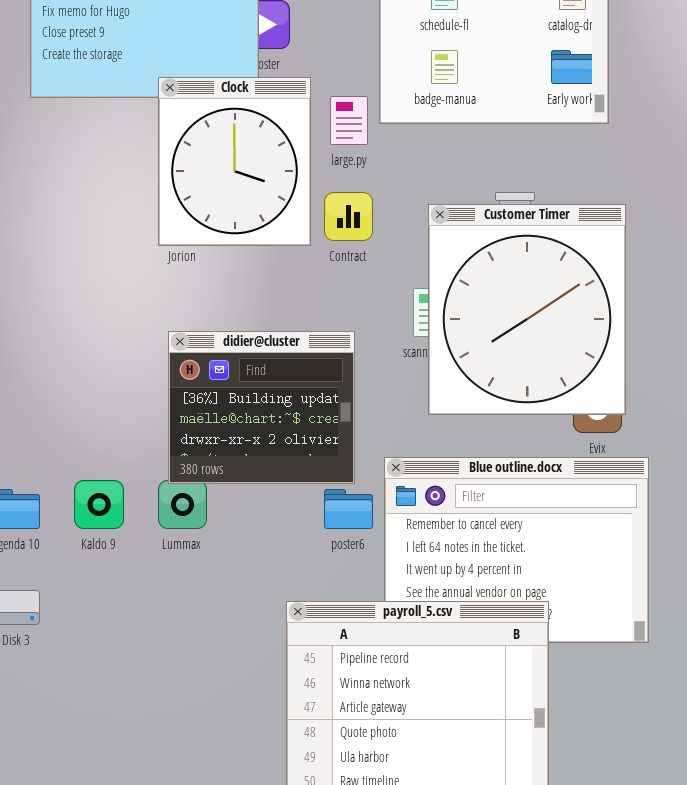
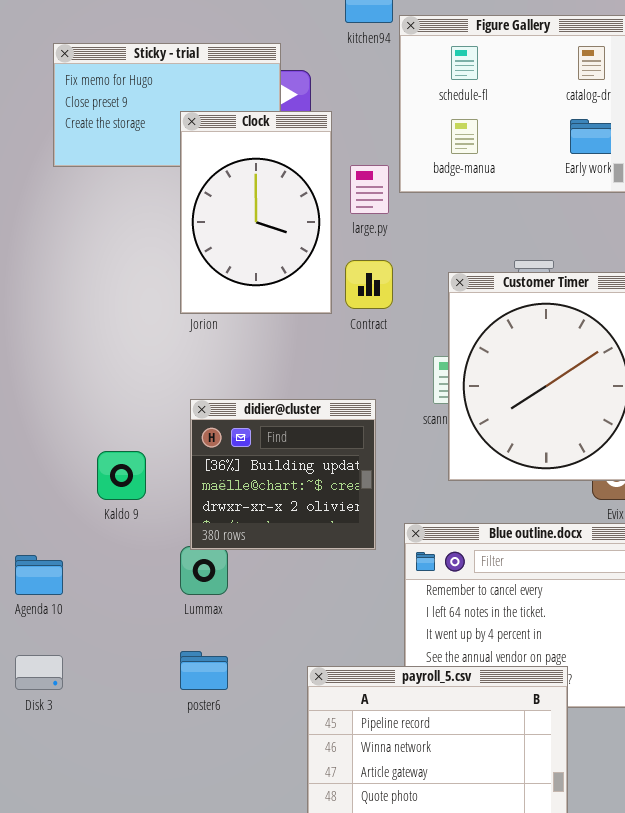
Clock: [158,77,311,246] -> [180,111,332,314], resized
Kaldo 9: [74,480,124,529] -> [97,451,146,500], moved
poster6: [324,489,373,529] -> [180,651,228,690], moved

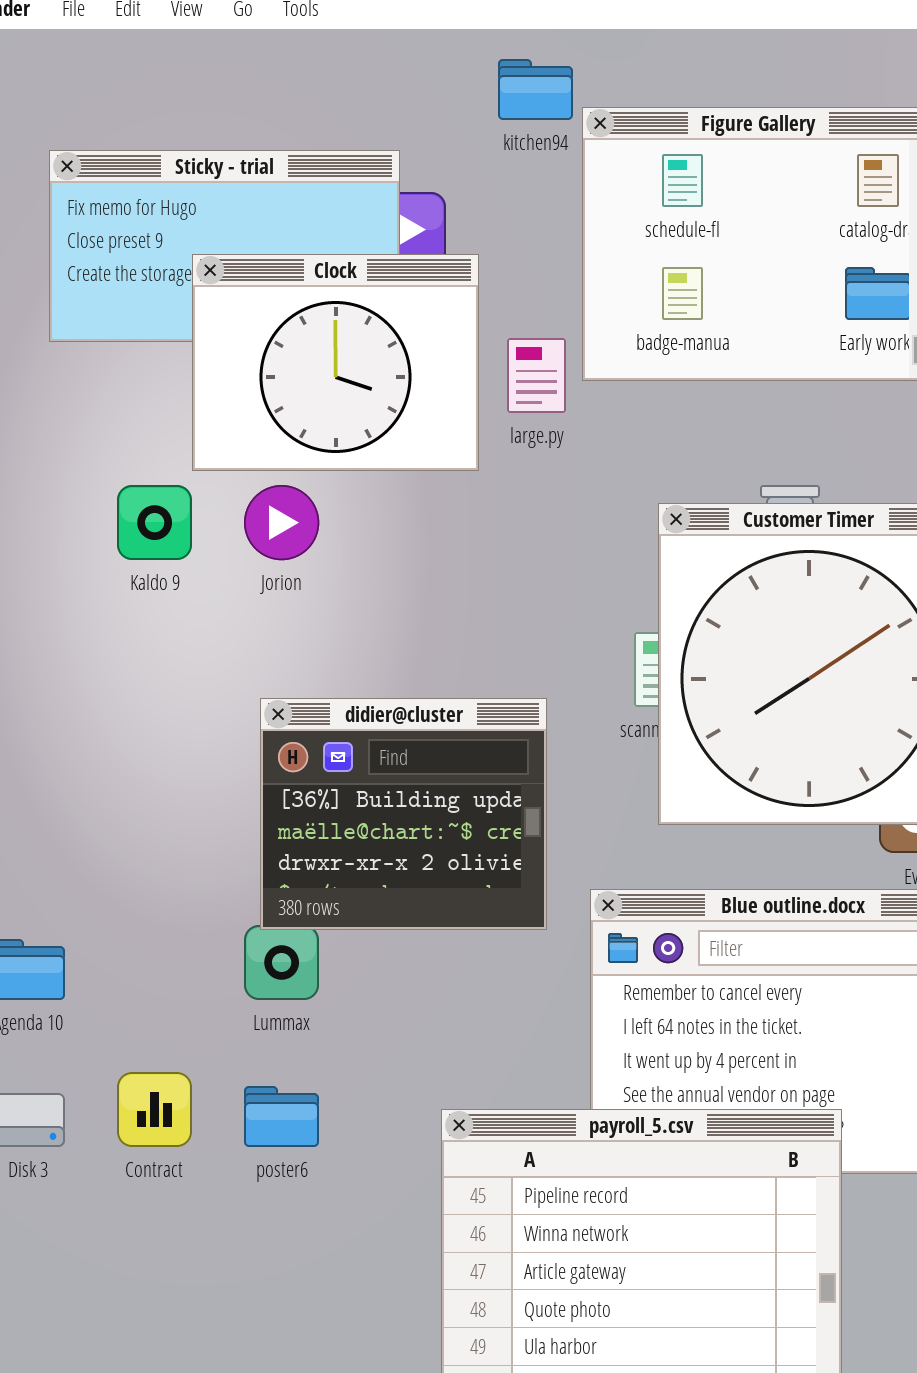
Clock: [180,111,332,314] -> [192,254,479,471], resized
Contract: [345,260,393,309] -> [117,1072,192,1147], moved
Kaldo 9: [97,451,146,500] -> [117,485,192,560], moved

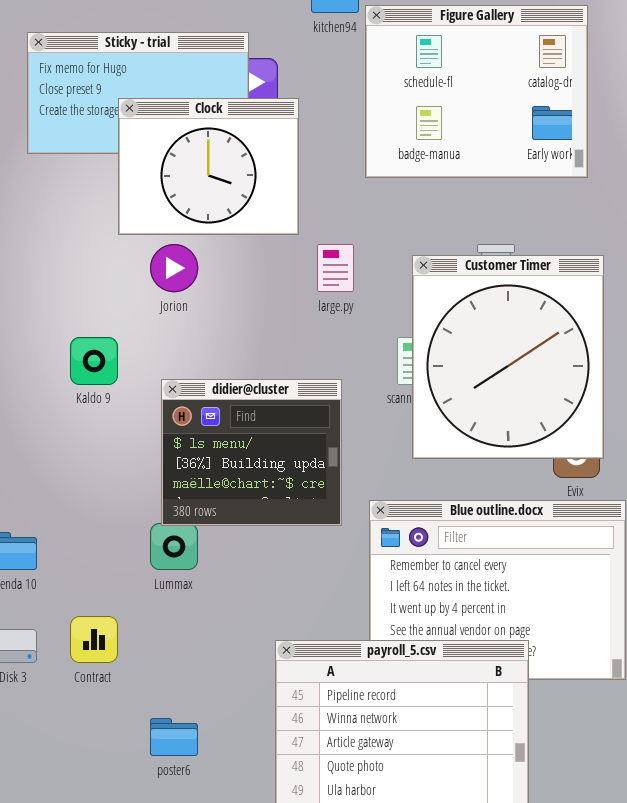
large.py: [507,338,566,413] -> [317,244,354,292], moved
Kaldo 9: [117,485,192,560] -> [70,337,118,385], moved
didier@cluster: [260,698,547,930] -> [161,379,342,526], scrolled up 1 row
poster6: [244,1086,319,1147] -> [150,718,198,756], moved

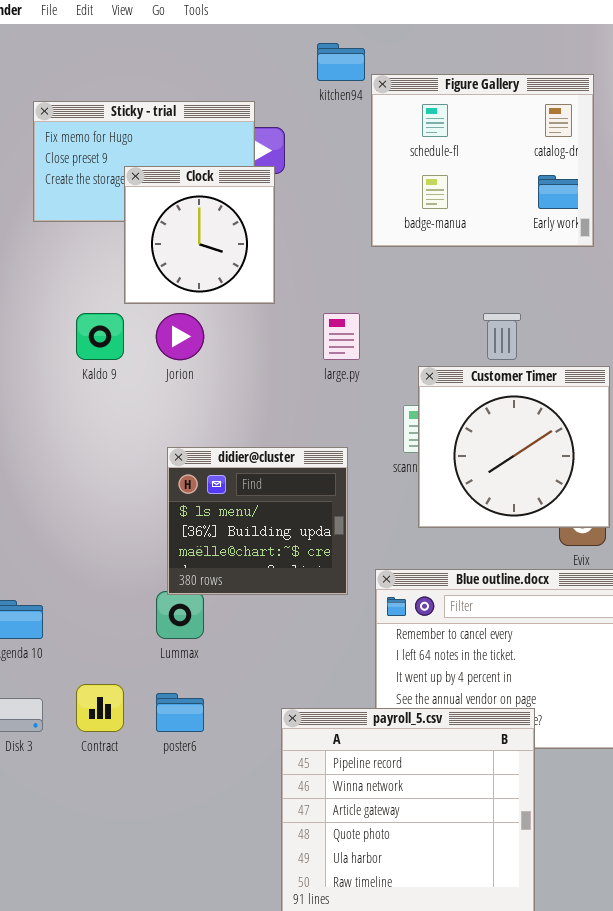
Clock: [118,98,299,235] -> [124,166,275,304], resized
Customer Timer: [412,255,604,459] -> [418,366,610,528], resized
Kaldo 9: [70,337,118,385] -> [76,313,124,360], moved
poster6: [150,718,198,756] -> [156,693,204,732], moved

